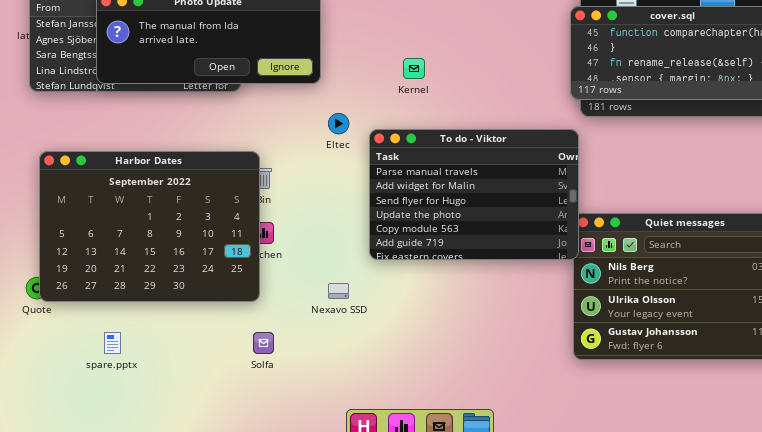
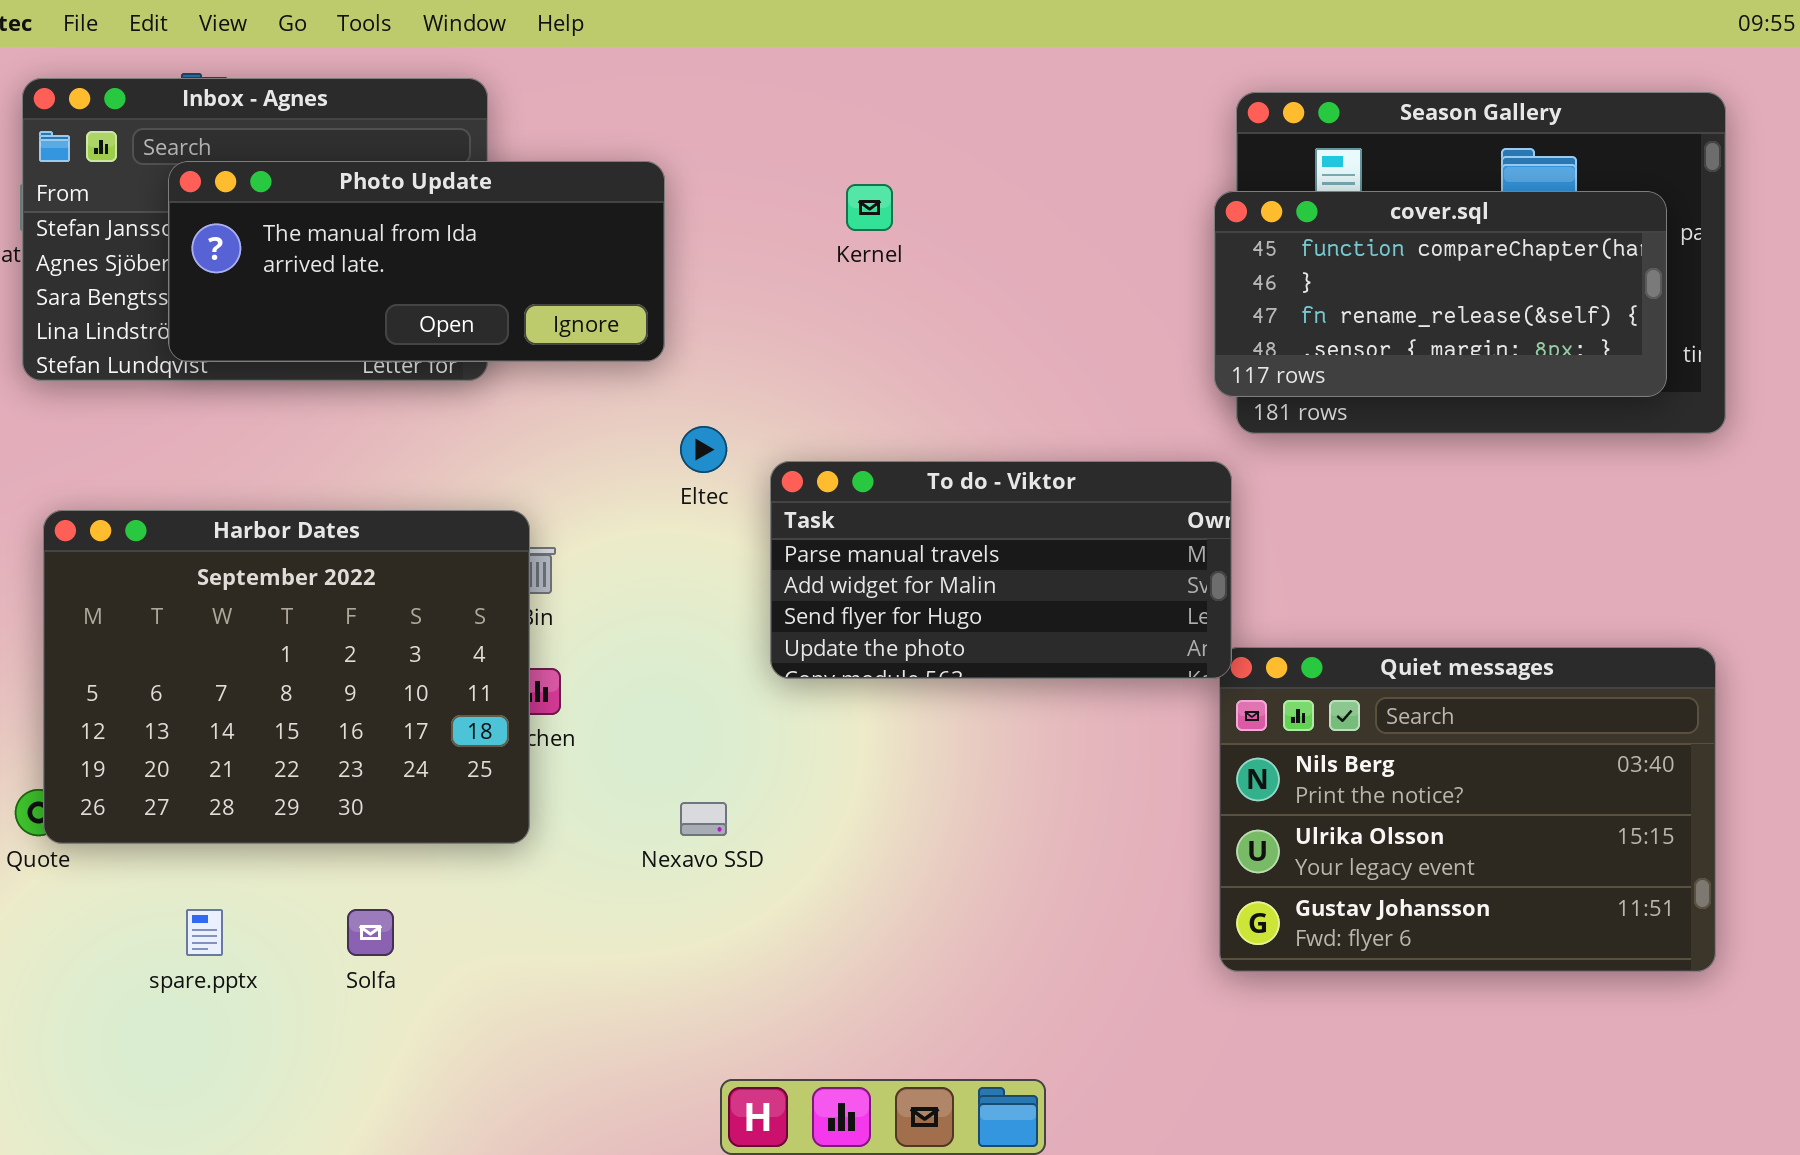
Kernel: [403,58,425,79] -> [846,184,893,231], moved
To do - Viktor: [369,129,579,260] -> [770,461,1232,679], resized
Solfa: [253,332,274,354] -> [347,909,394,956], moved

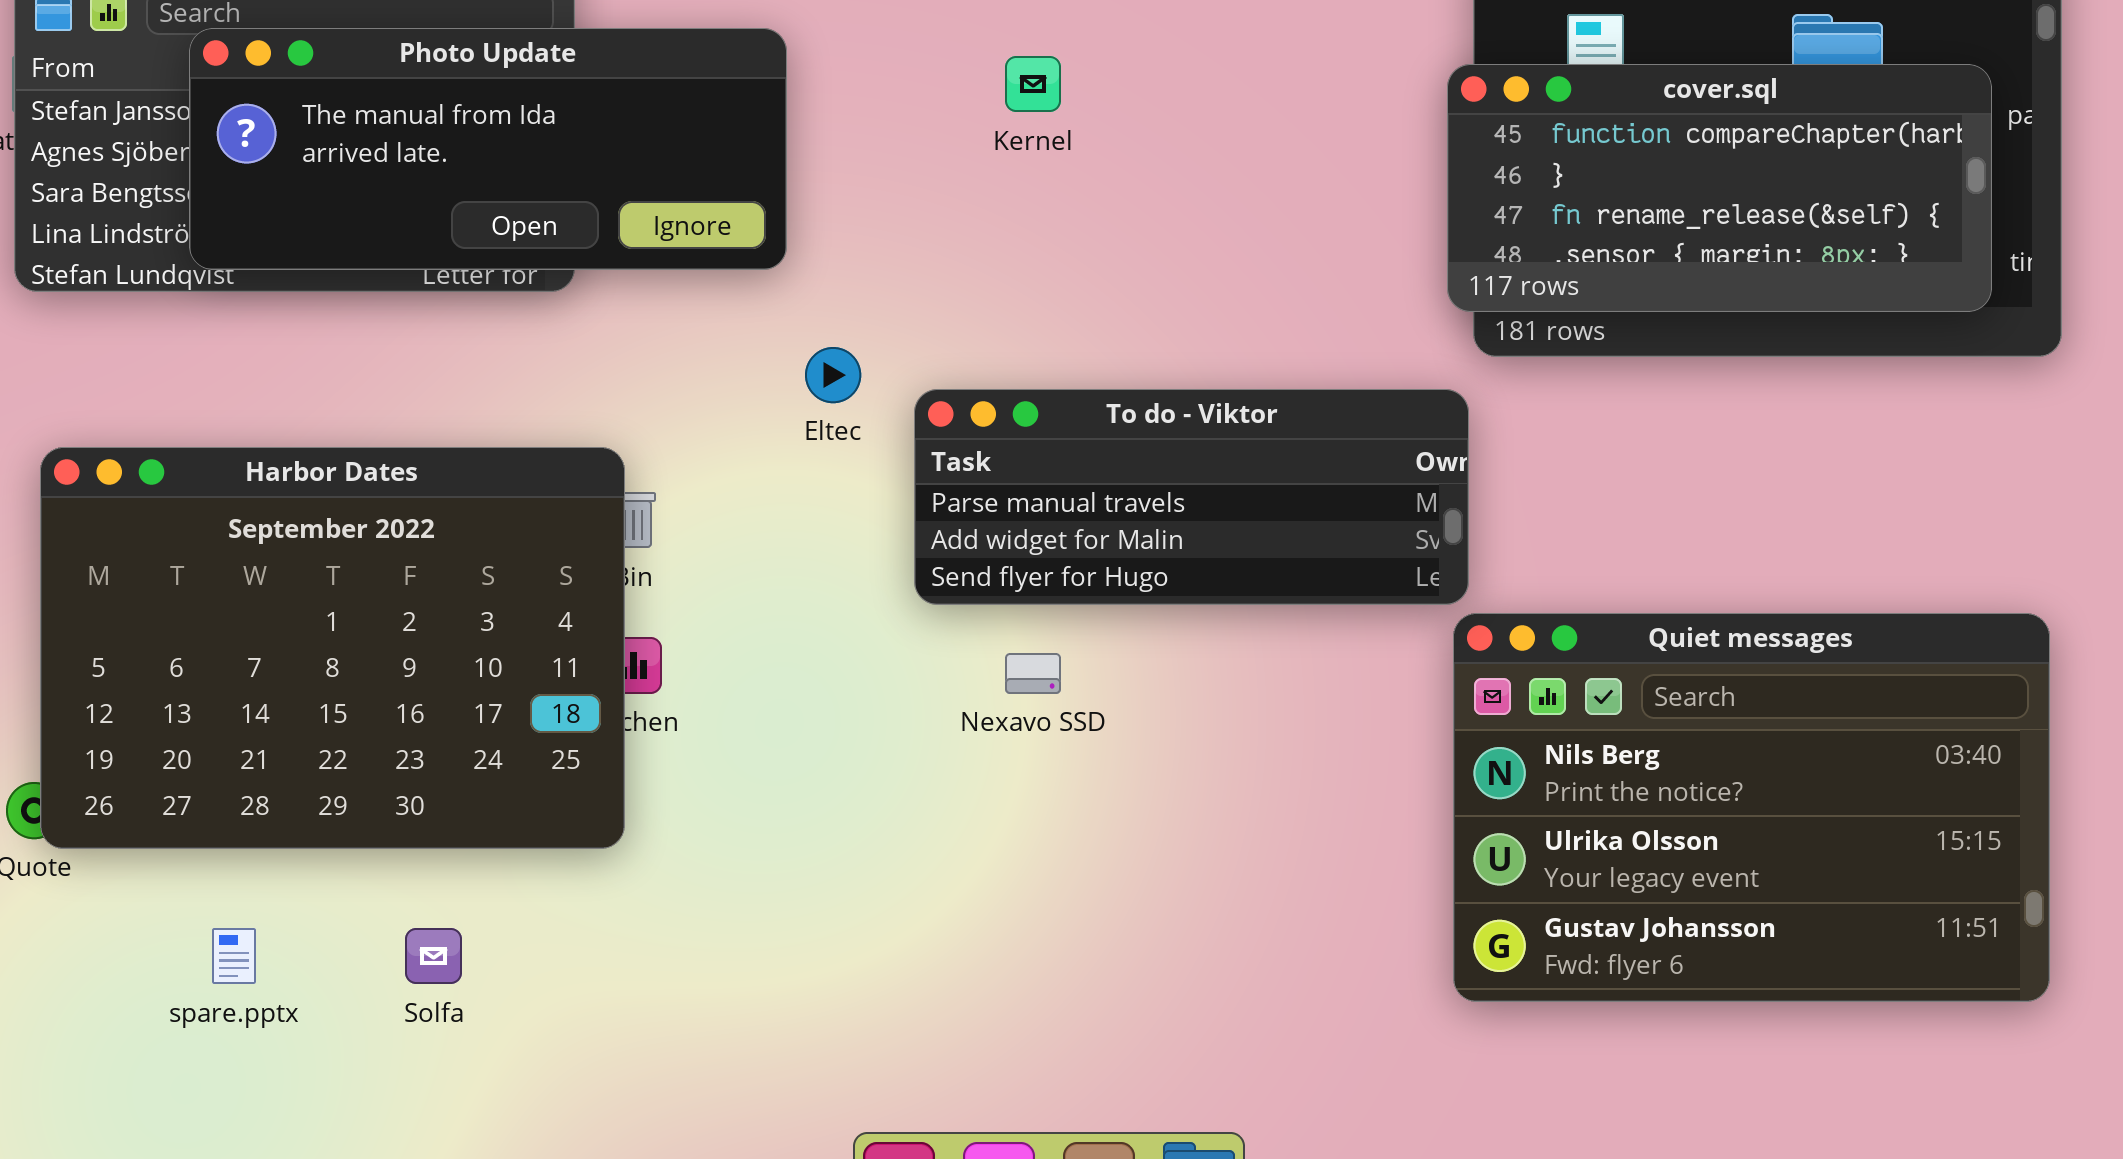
To do - Viktor: [770,461,1232,679] -> [914,389,1469,605], resized
Nexavo SSD: [680,802,727,836] -> [1005,653,1061,694], moved

